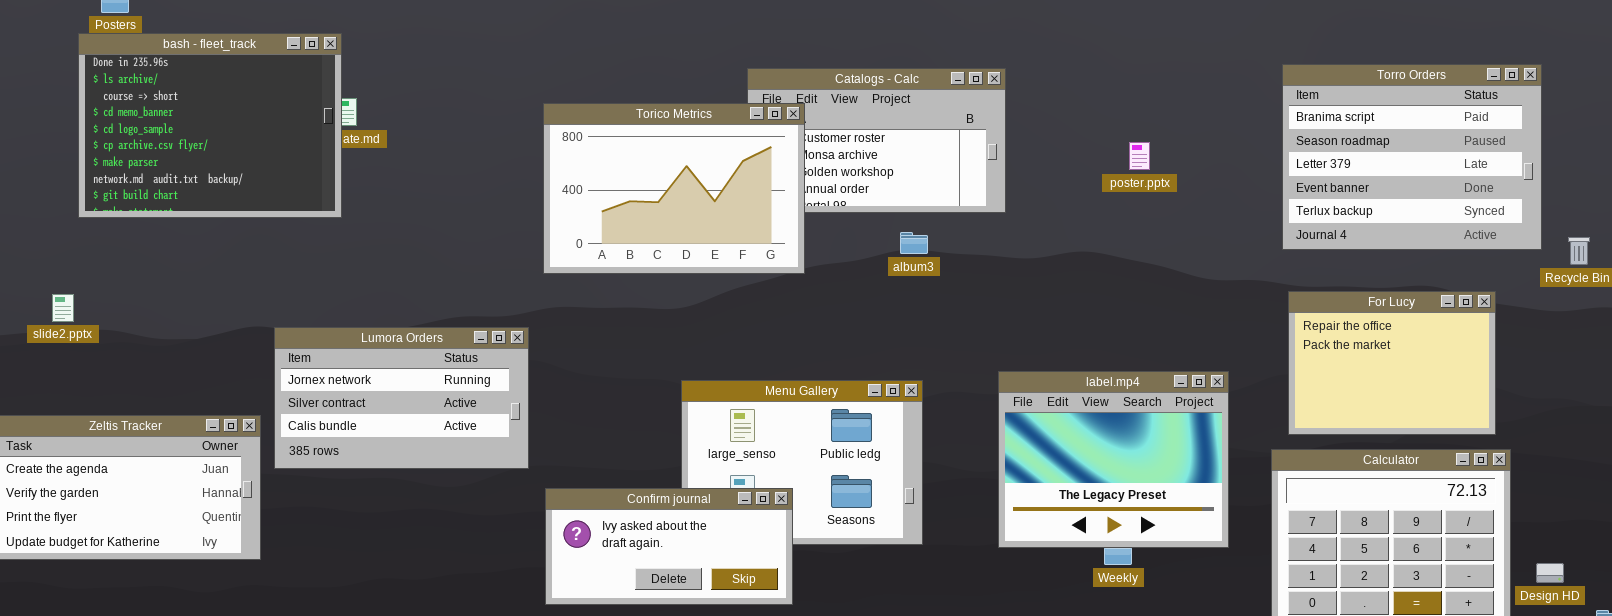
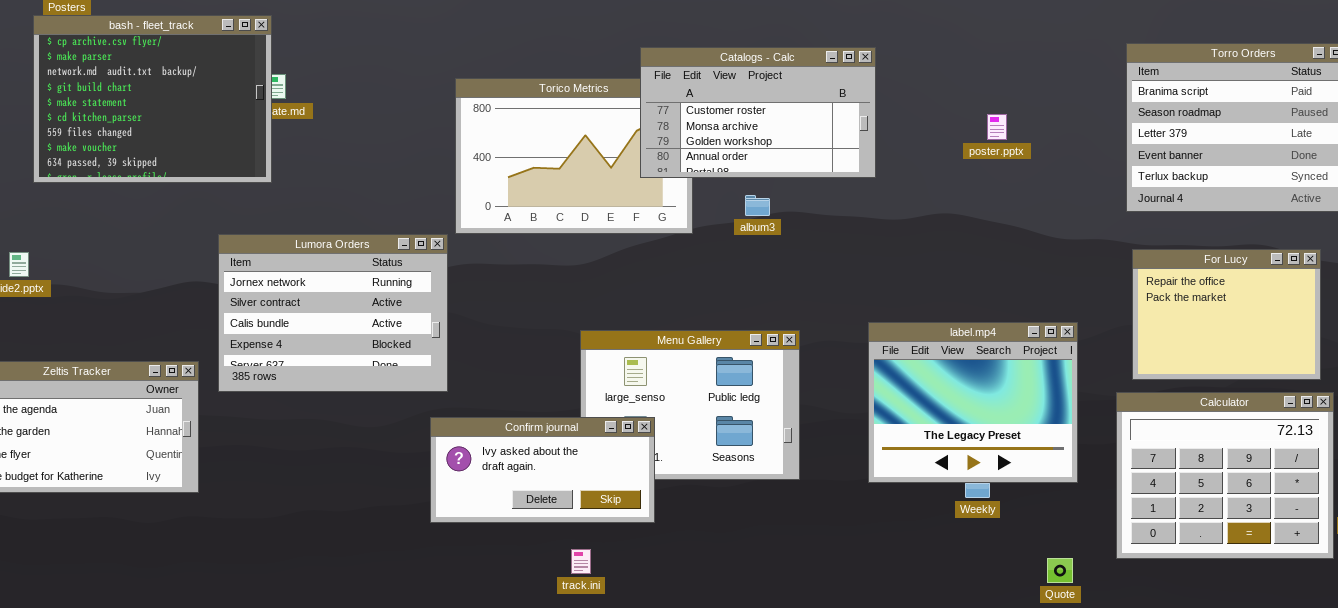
bash - fleet_track: [78,33,342,218] -> [33,15,272,183], scrolled down 5 rows
Catalogs - Calc: [747,68,1006,213] -> [640,47,876,178], raised
album3: [900,232,928,254] -> [745,195,770,216], moved
Lumora Orders: [274,327,529,469] -> [218,234,448,392], moved, resized
Confirm journal: [545,488,793,605] -> [430,417,655,523], moved

